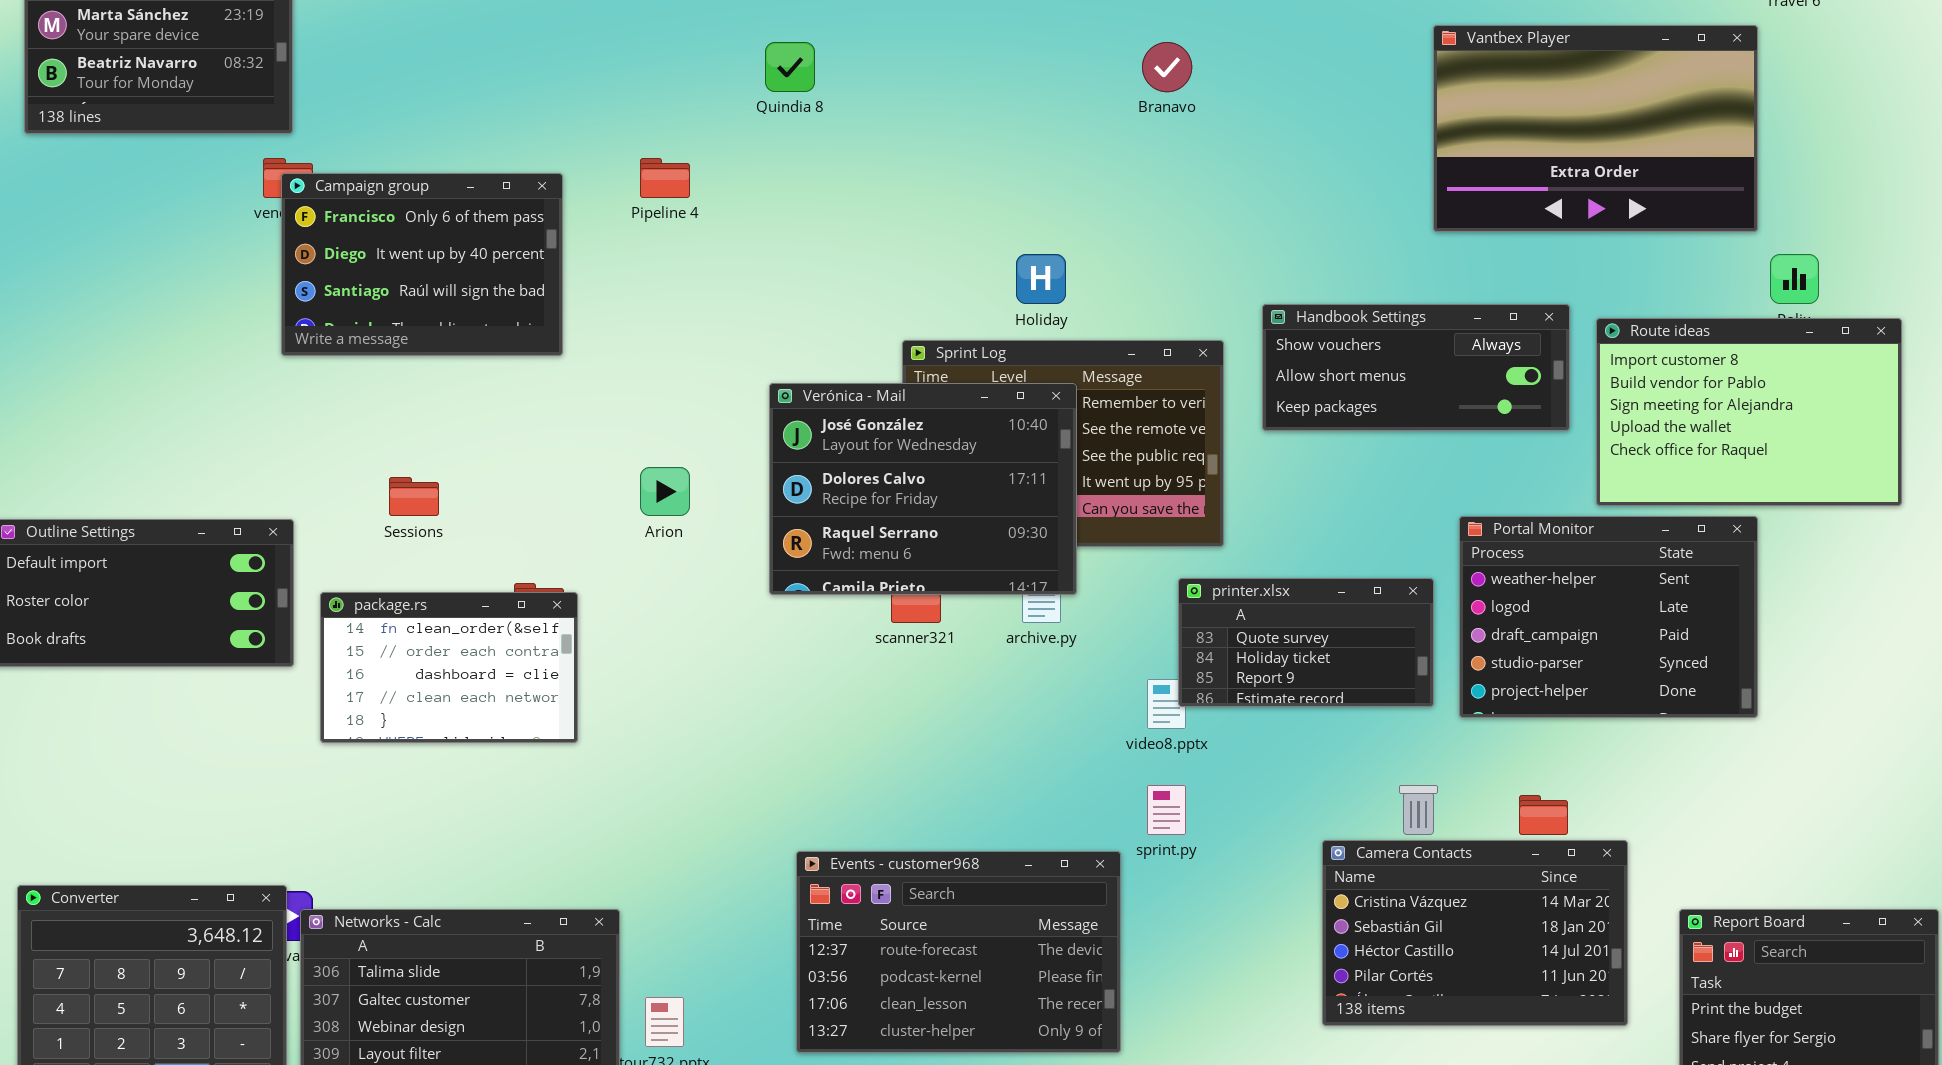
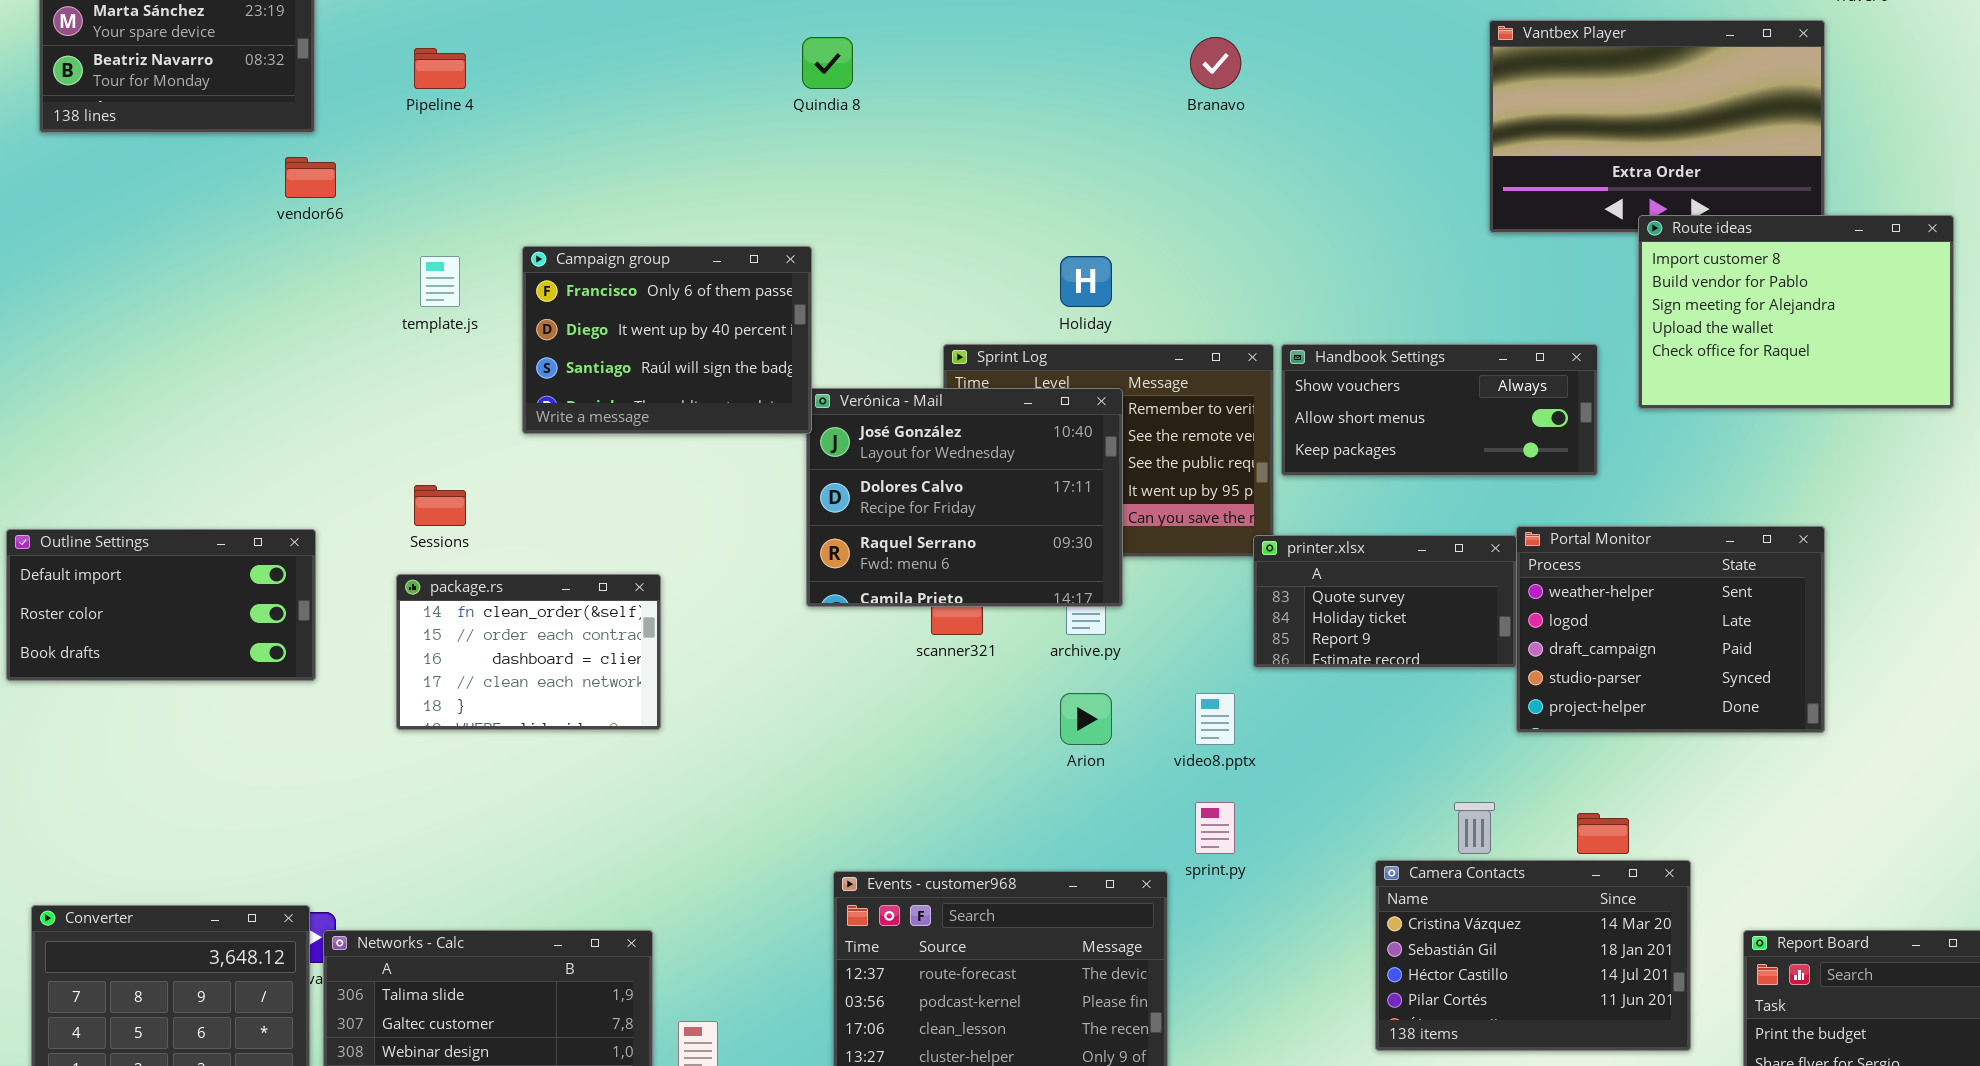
Pipeline 4: [640,158,690,198] -> [414,48,466,89], moved
Campaign group: [281,173,563,356] -> [522,246,812,434], moved
Handbook Settings: [1262,304,1570,431] -> [1281,344,1598,476], moved
Route ideas: [1596,318,1902,506] -> [1638,215,1954,409], moved
Arion: [640,467,690,516] -> [1060,693,1112,745], moved
printer.xlsx: [1178,578,1434,707] -> [1253,535,1517,668], moved
package.rs: [320,592,578,743] -> [396,574,661,730], moved

